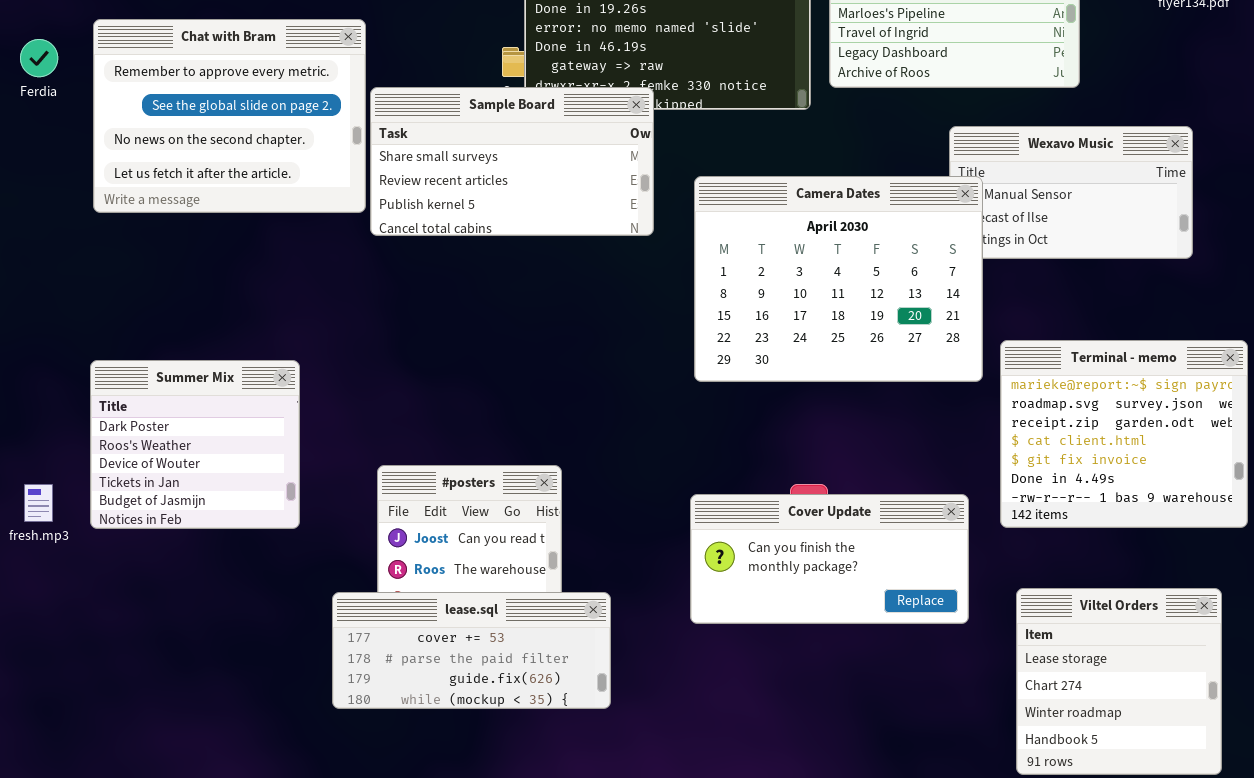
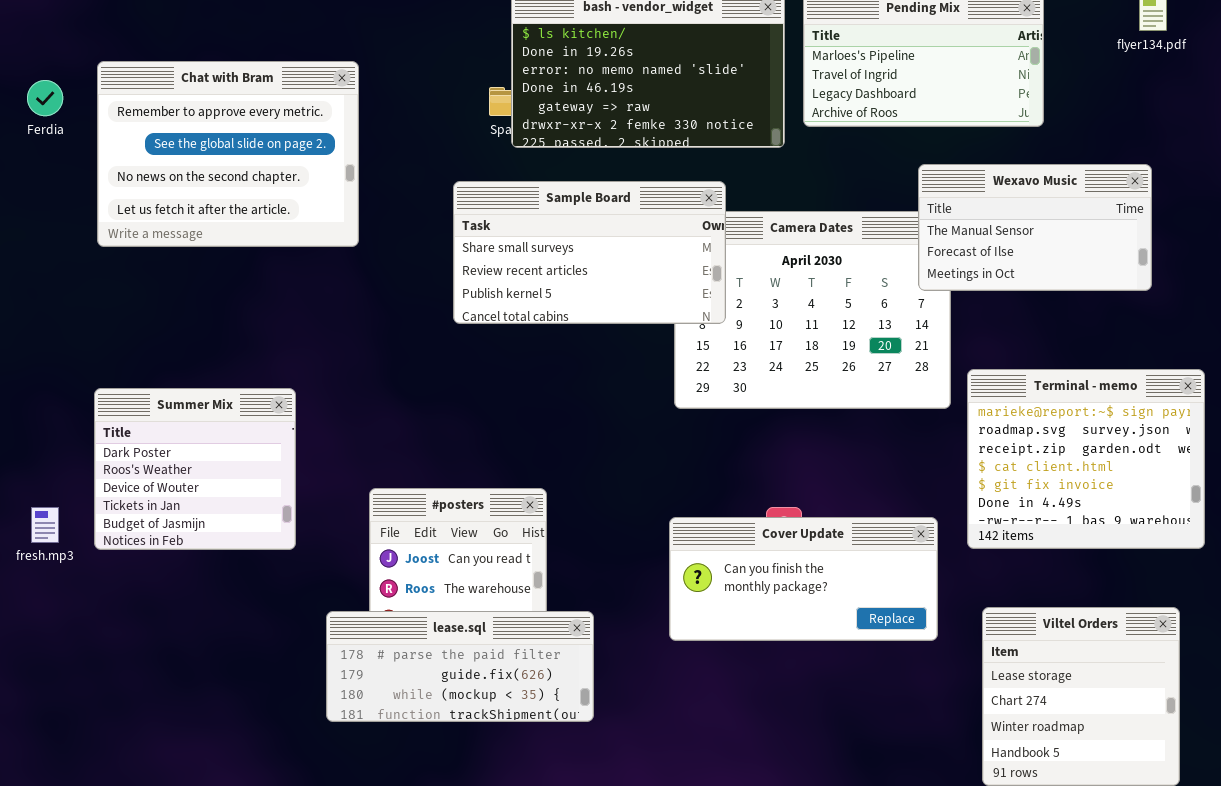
Sample Board: [370,87,654,236] -> [453,181,726,324], moved
Wexavo Music: [949,126,1193,259] -> [918,164,1152,291], raised
lease.sql: [332,592,611,709] -> [326,611,594,722], scrolled down 1 row

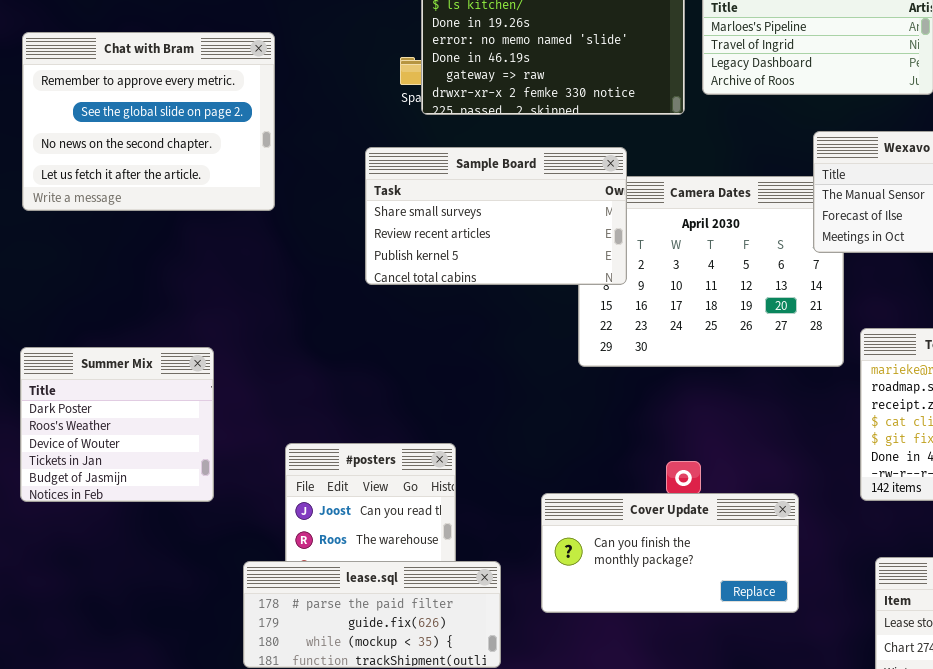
Cover Update: [669,517,938,641] -> [541,493,799,613], moved

